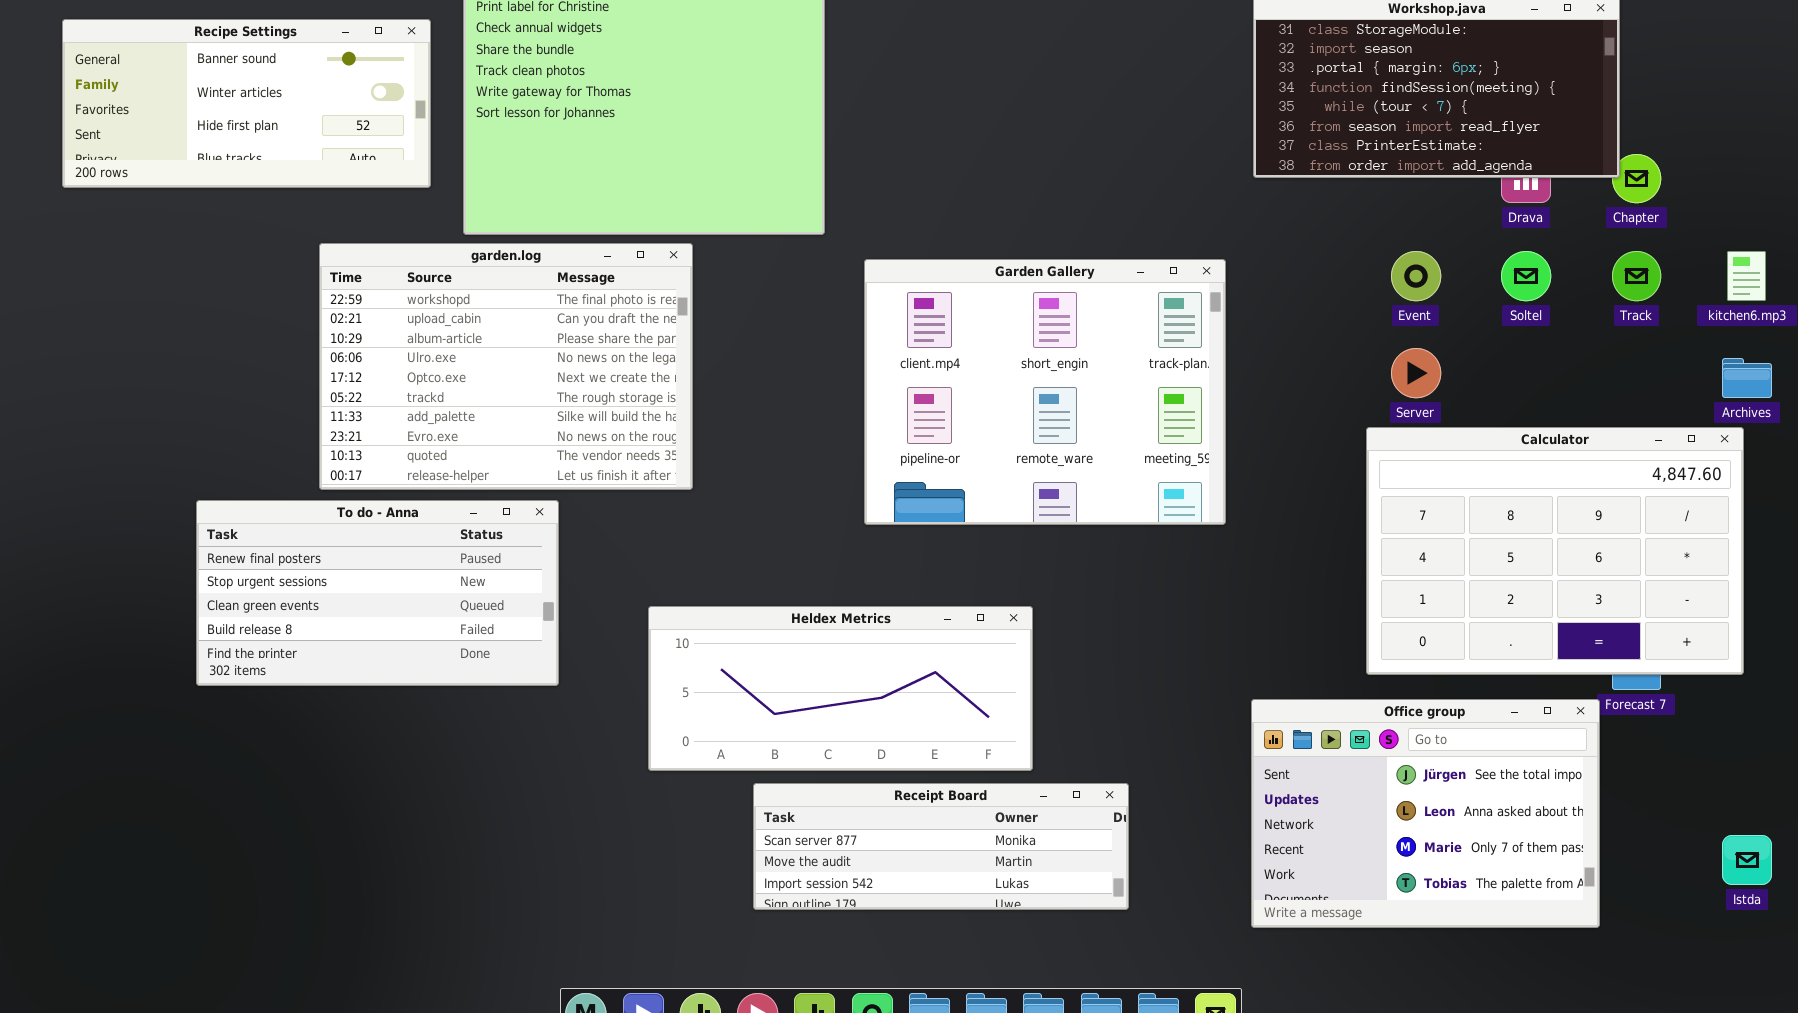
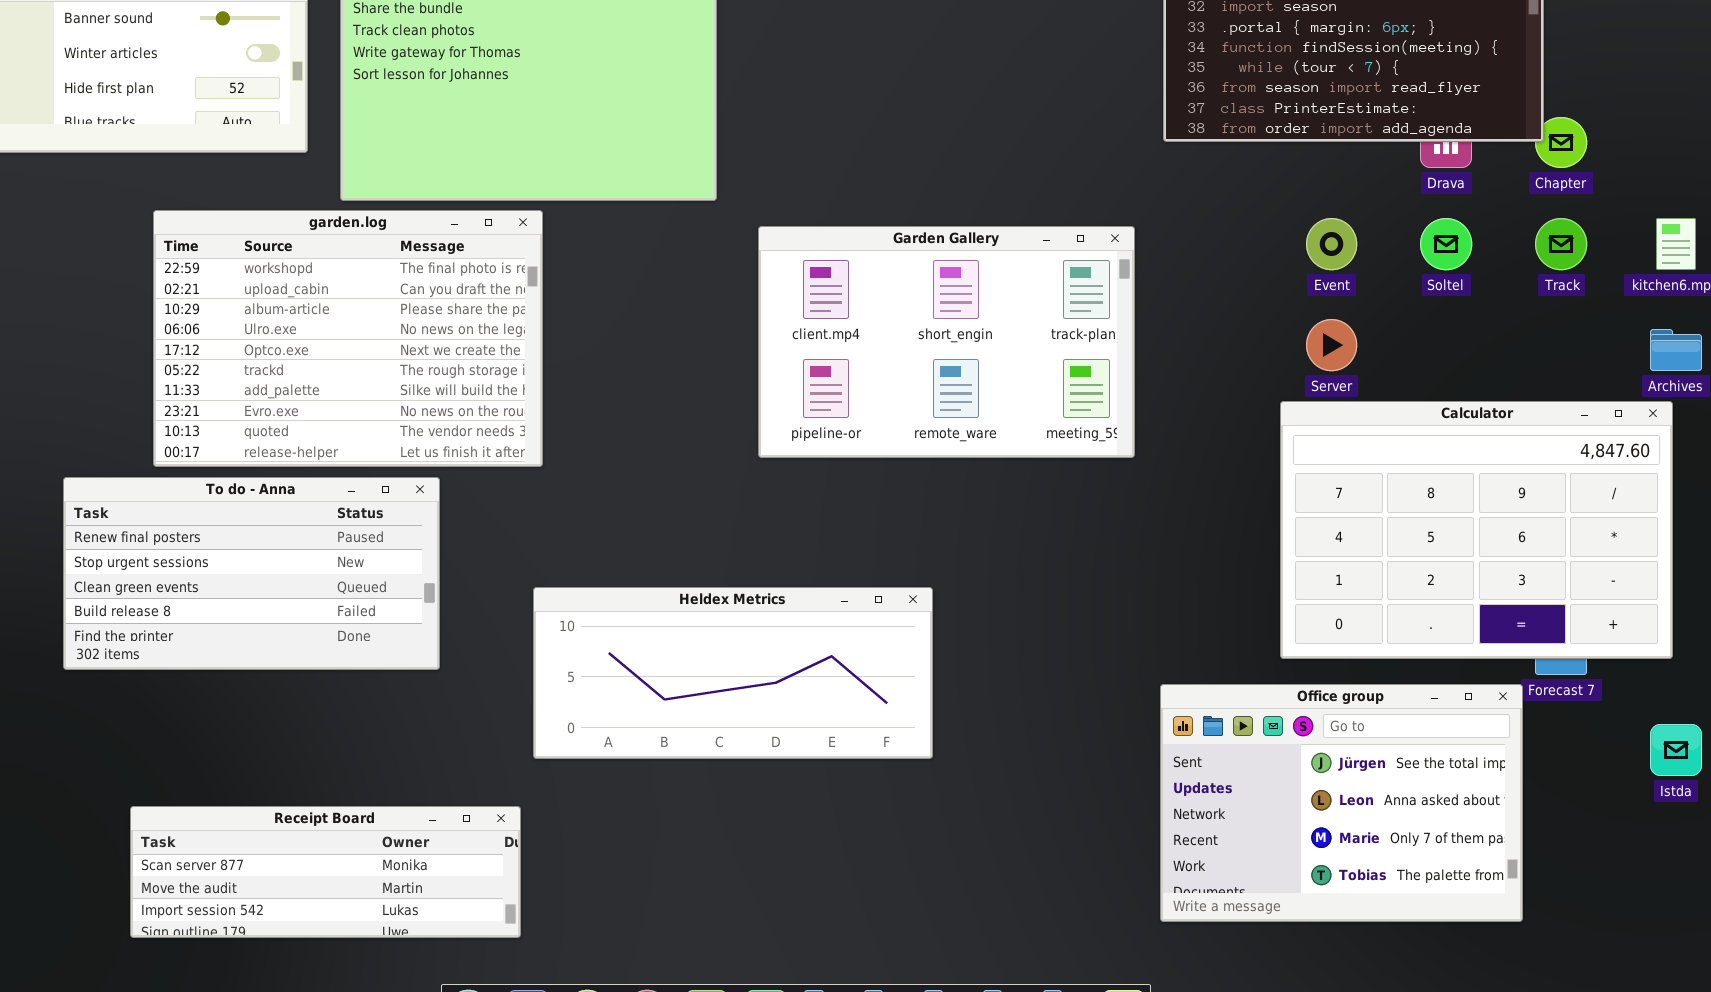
garden.log: [319,243,693,490] -> [153,210,543,467], moved
Garden Gallery: [864,259,1226,525] -> [758,226,1135,458], resized
Receipt Board: [753,783,1129,910] -> [130,806,521,938], moved
Istda: [1722,835,1772,885] -> [1650,724,1702,776], moved

